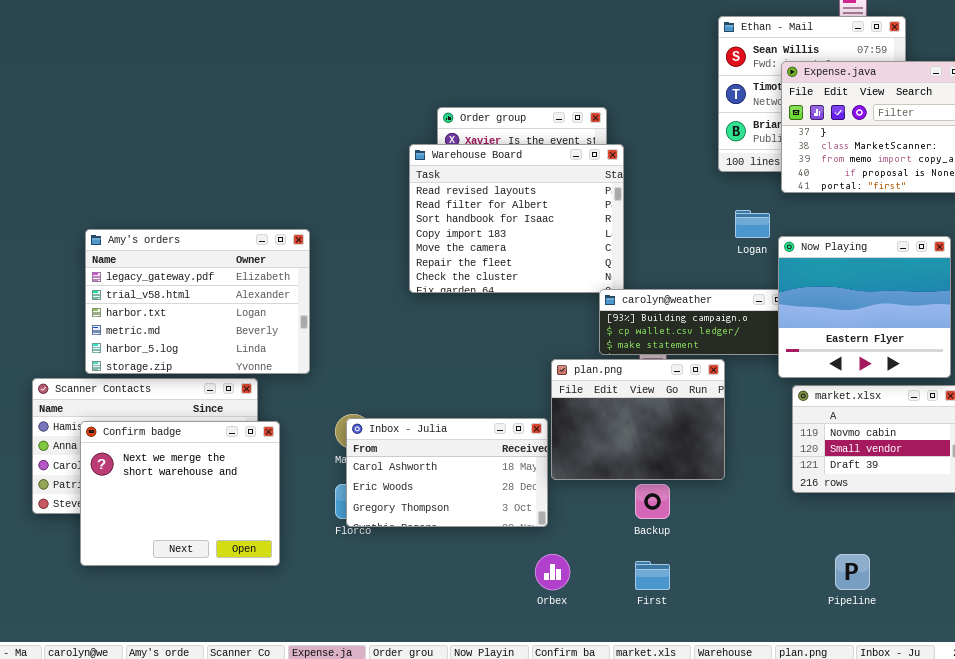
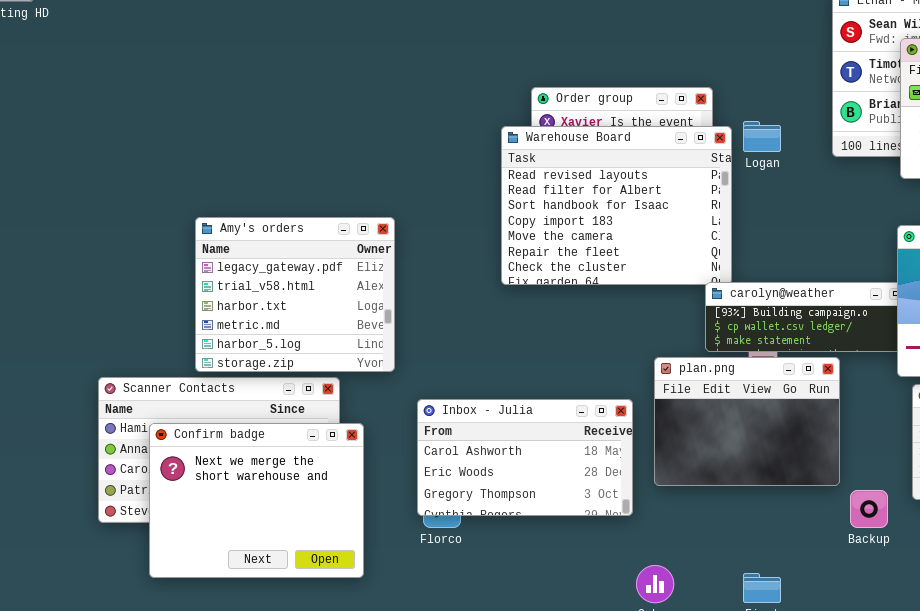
Logan: [735,210,770,238] -> [743,121,781,152], moved
Amy's orders: [85,229,310,374] -> [195,217,395,372], resized
Inbox - Julia: [346,418,548,527] -> [417,399,633,516], moved
Backup: [635,484,670,519] -> [850,490,888,528], moved

